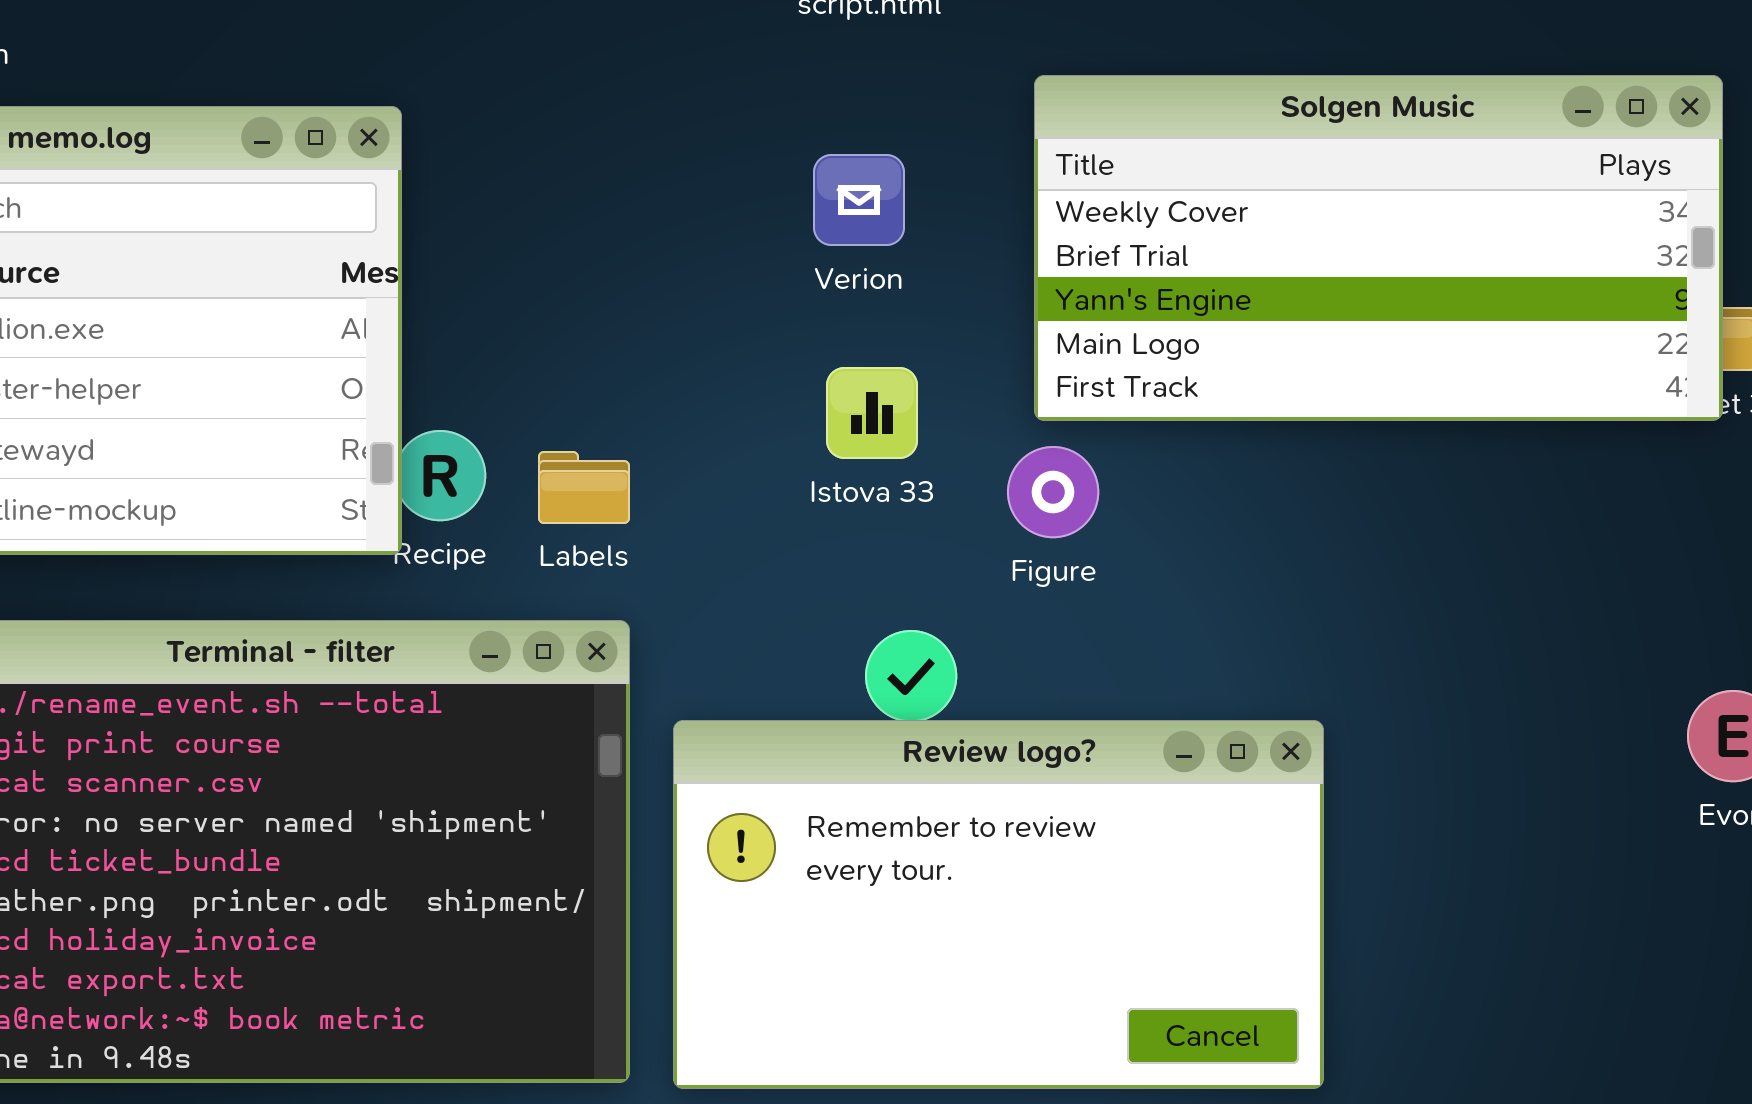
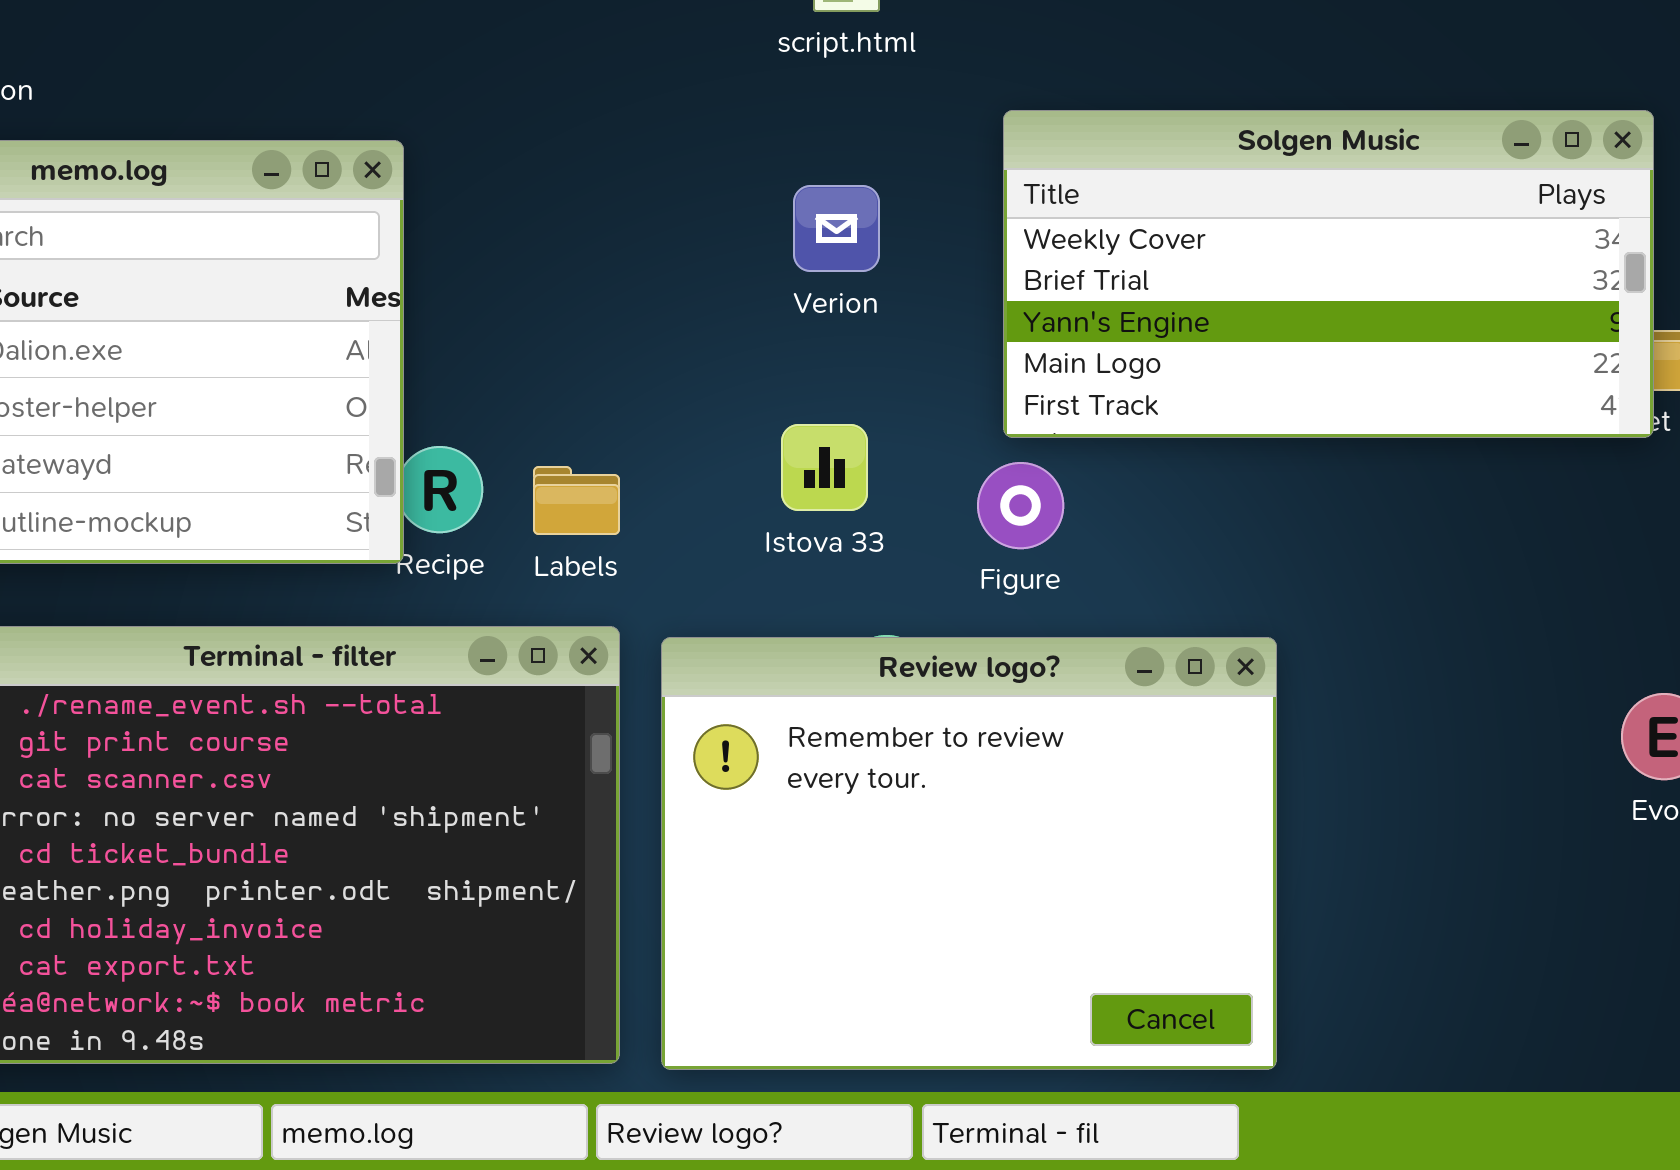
Istova 33: [826,367,918,459] -> [781,424,868,511], moved
Review logo?: [673,720,1324,1089] -> [661,637,1277,1070], resized

